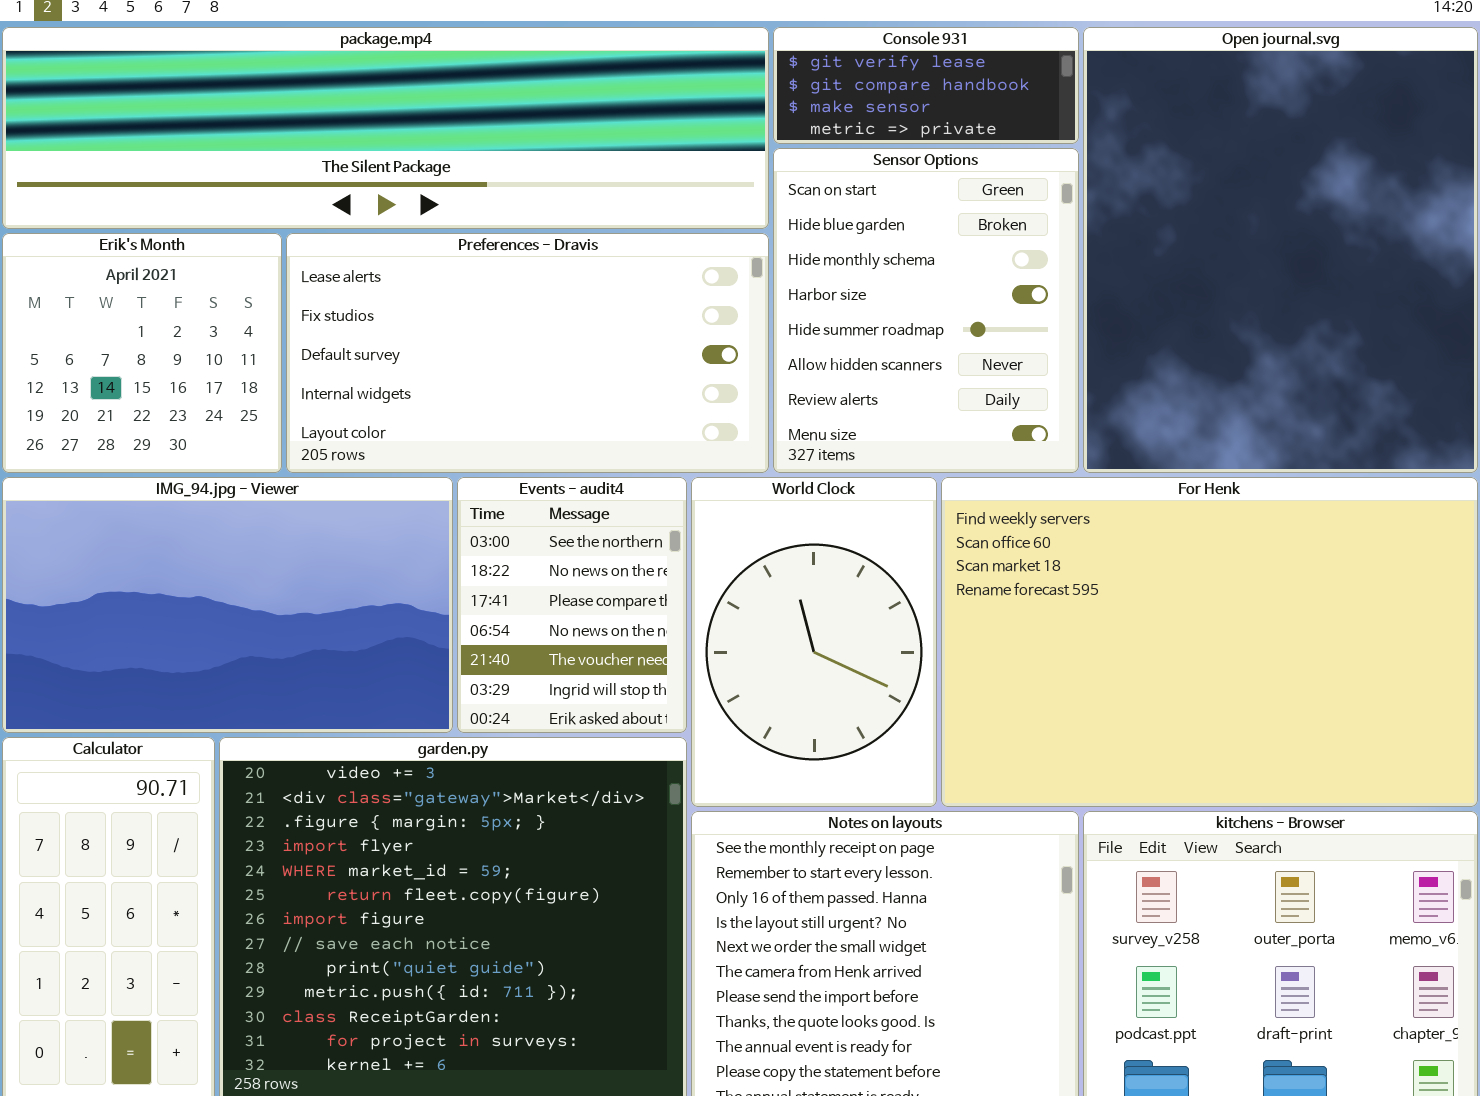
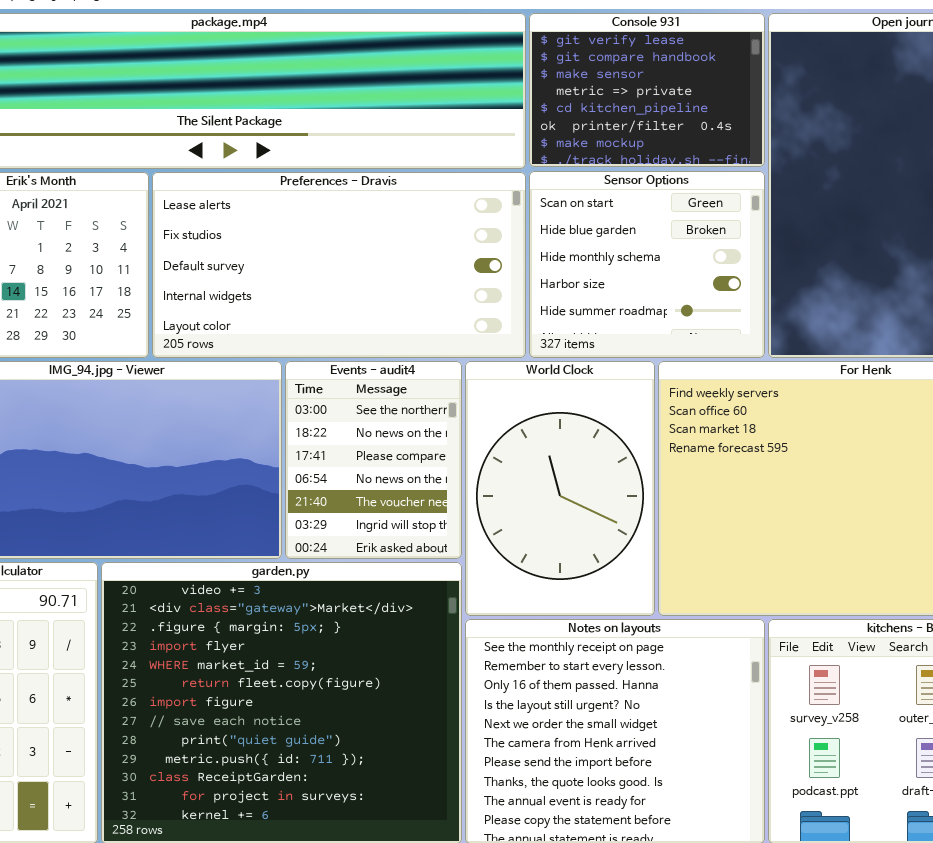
Console 931: [773,27,1079,144] -> [529,13,765,167], resized
Sensor Options: [773,148,1079,473] -> [529,171,765,358], resized

